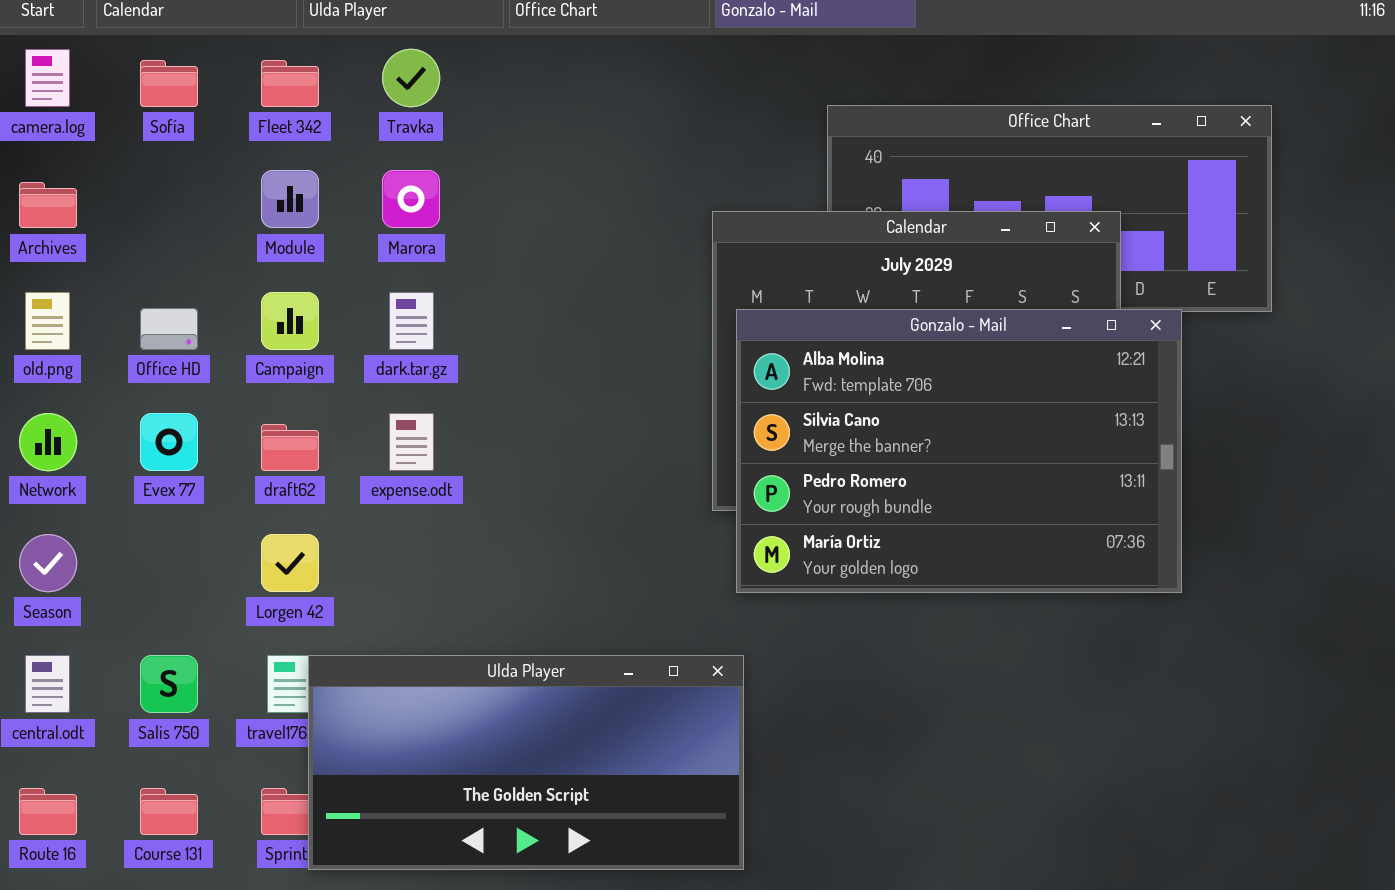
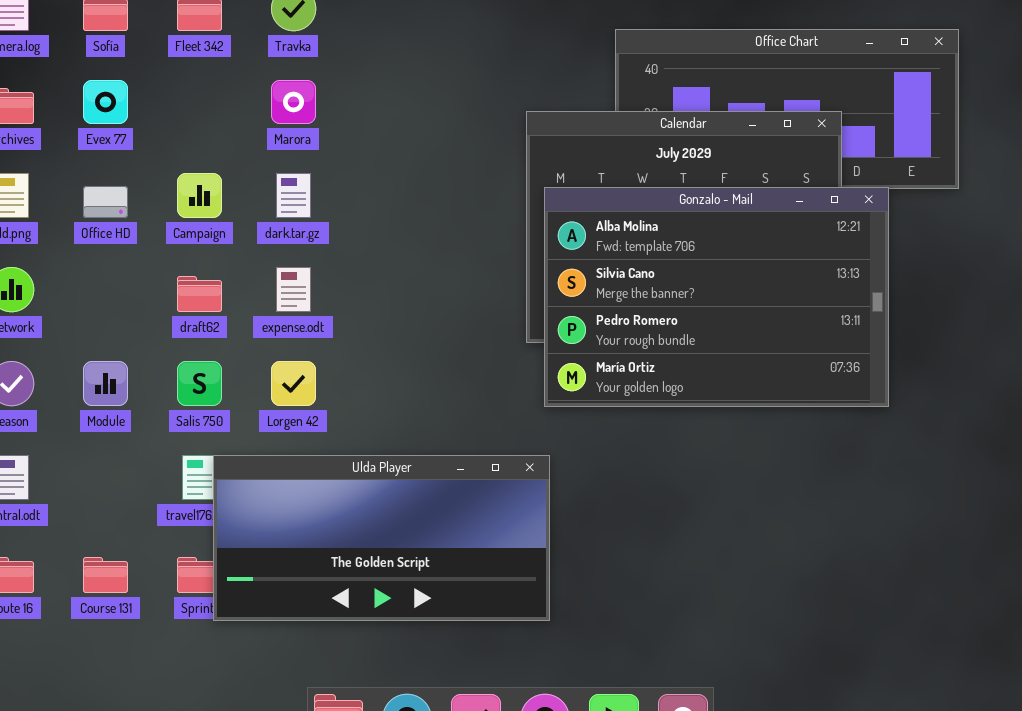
Module: [261,170,319,228] -> [83,361,128,406], moved
Evex 77: [140,413,198,471] -> [83,80,128,124], moved
Lorgen 42: [261,534,319,592] -> [271,361,316,406], moved
Salis 750: [140,655,198,713] -> [177,361,222,406], moved

